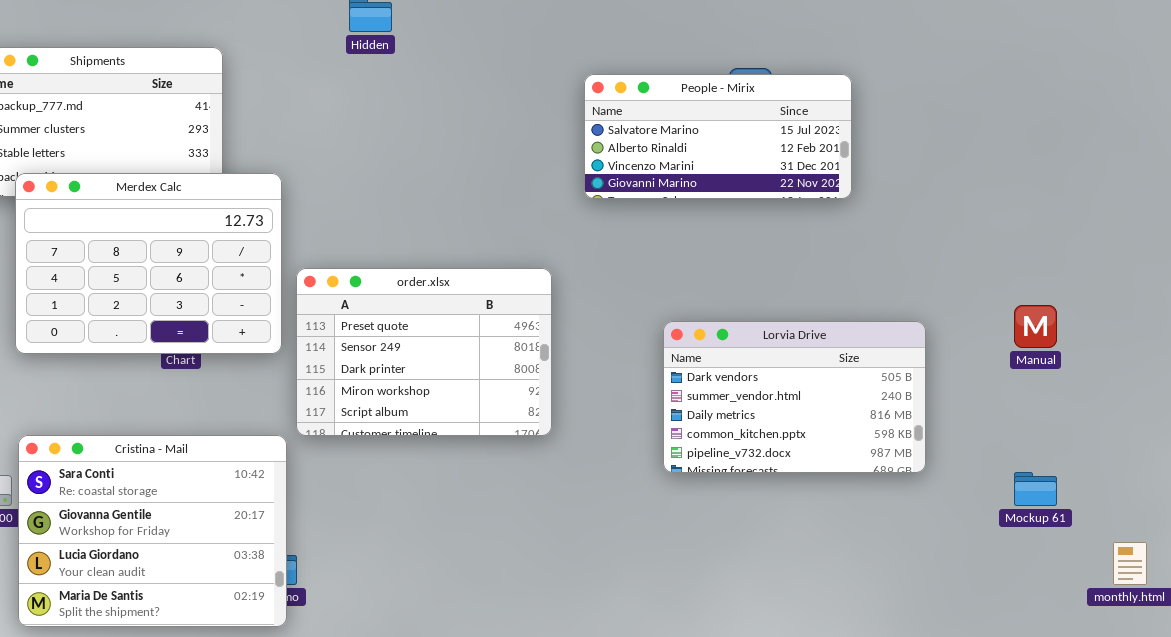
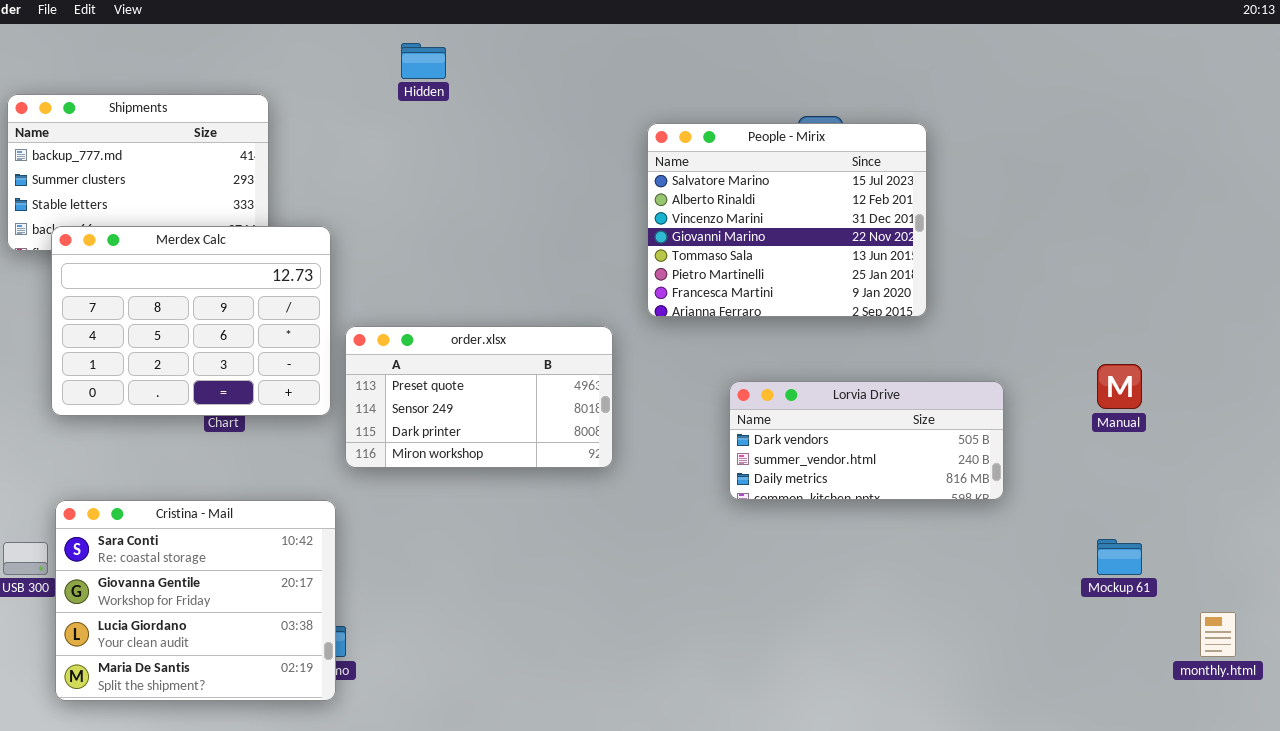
People - Mirix: [584,74,852,199] -> [647,123,927,317], resized
order.xlsx: [296,268,552,436] -> [345,326,613,468], resized
Lorvia Drive: [663,321,926,473] -> [729,381,1004,500], resized

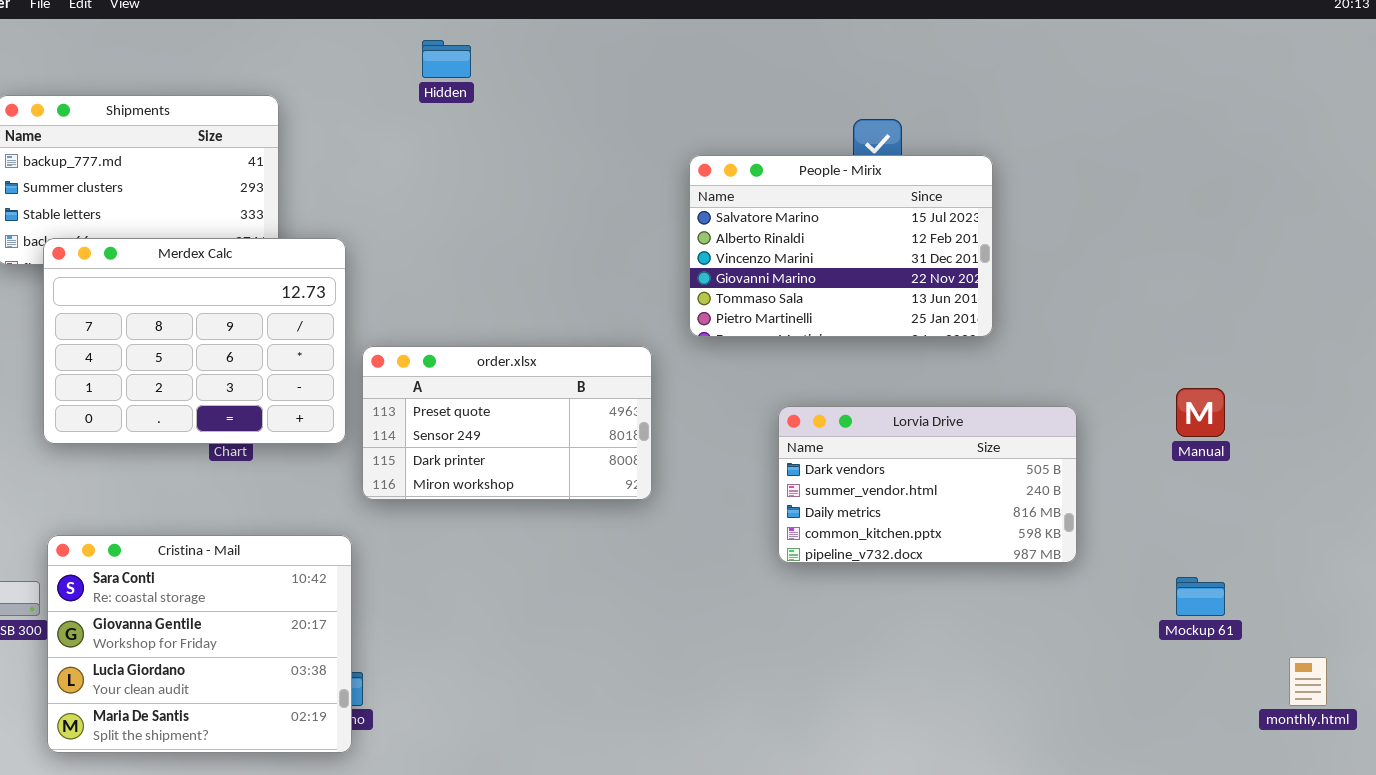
People - Mirix: [647,123,927,317] -> [689,155,993,337], resized
Lorvia Drive: [729,381,1004,500] -> [778,406,1077,563], resized

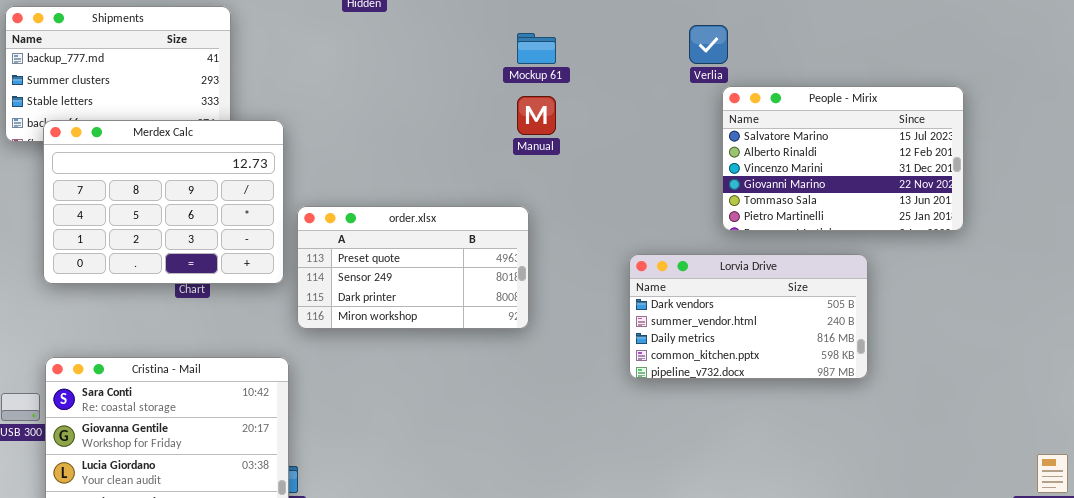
People - Mirix: [689,155,993,337] -> [722,86,964,231], moved
Manual: [1176,388,1225,437] -> [517,96,556,135], moved
Mockup 61: [1176,577,1225,616] -> [517,33,556,64], moved

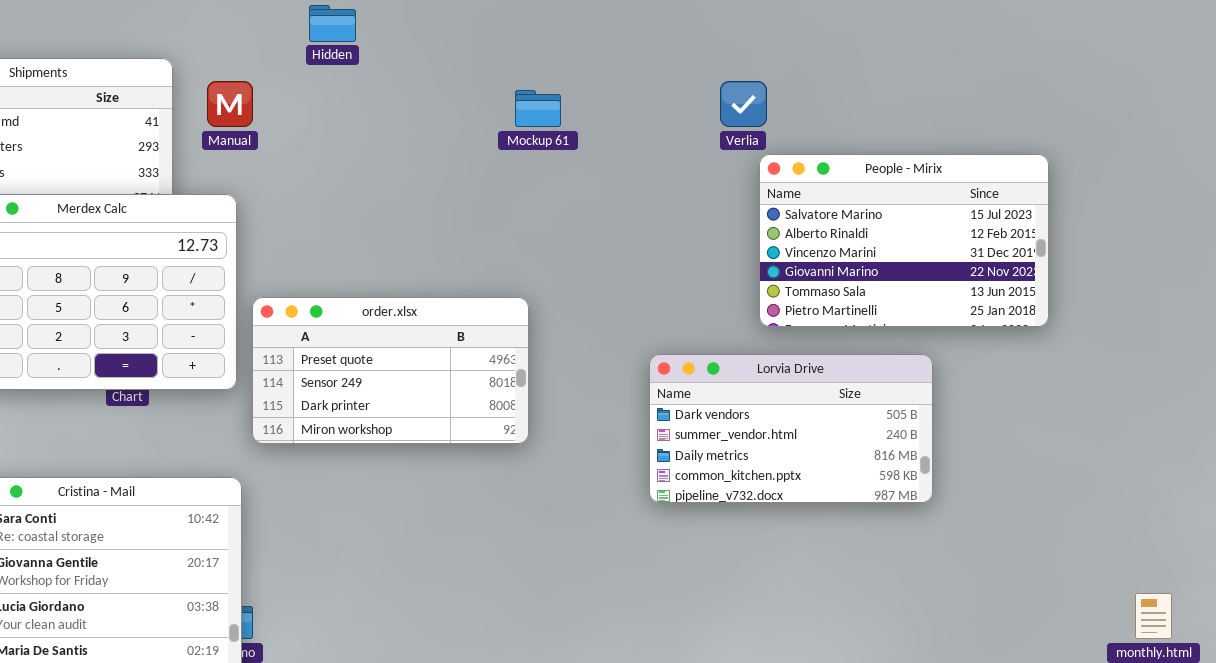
Manual: [517,96,556,135] -> [207,81,253,127], moved

